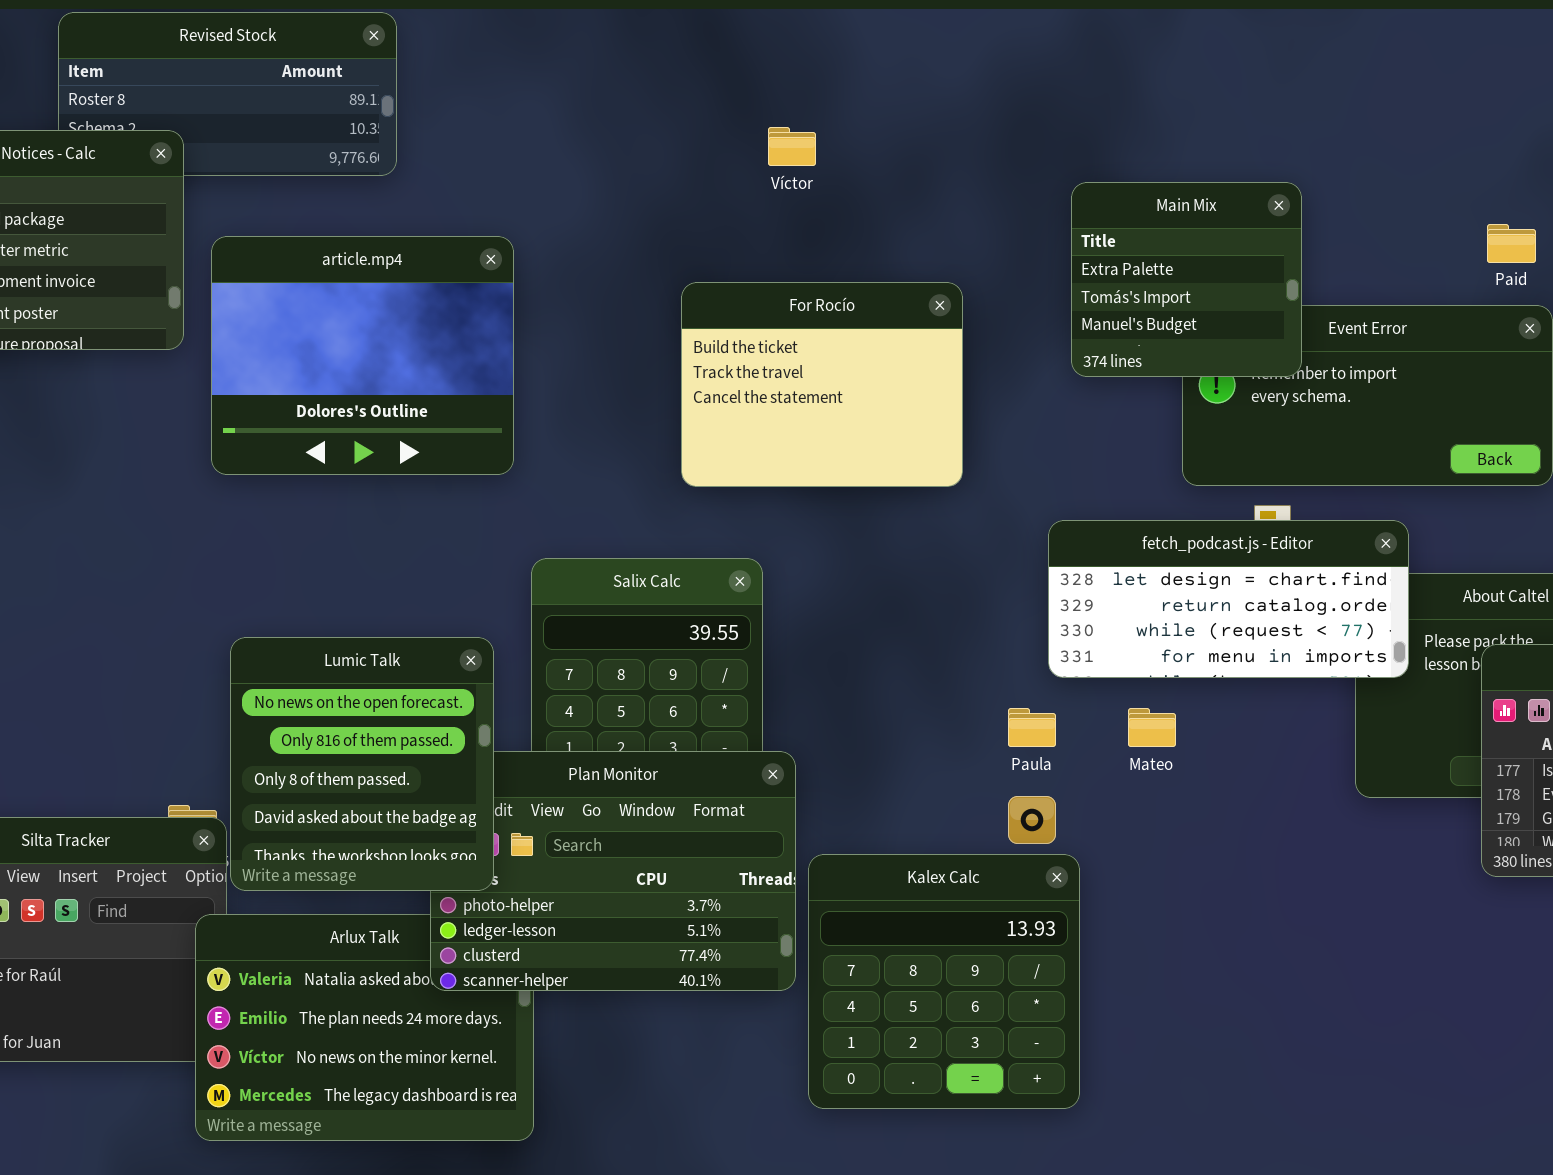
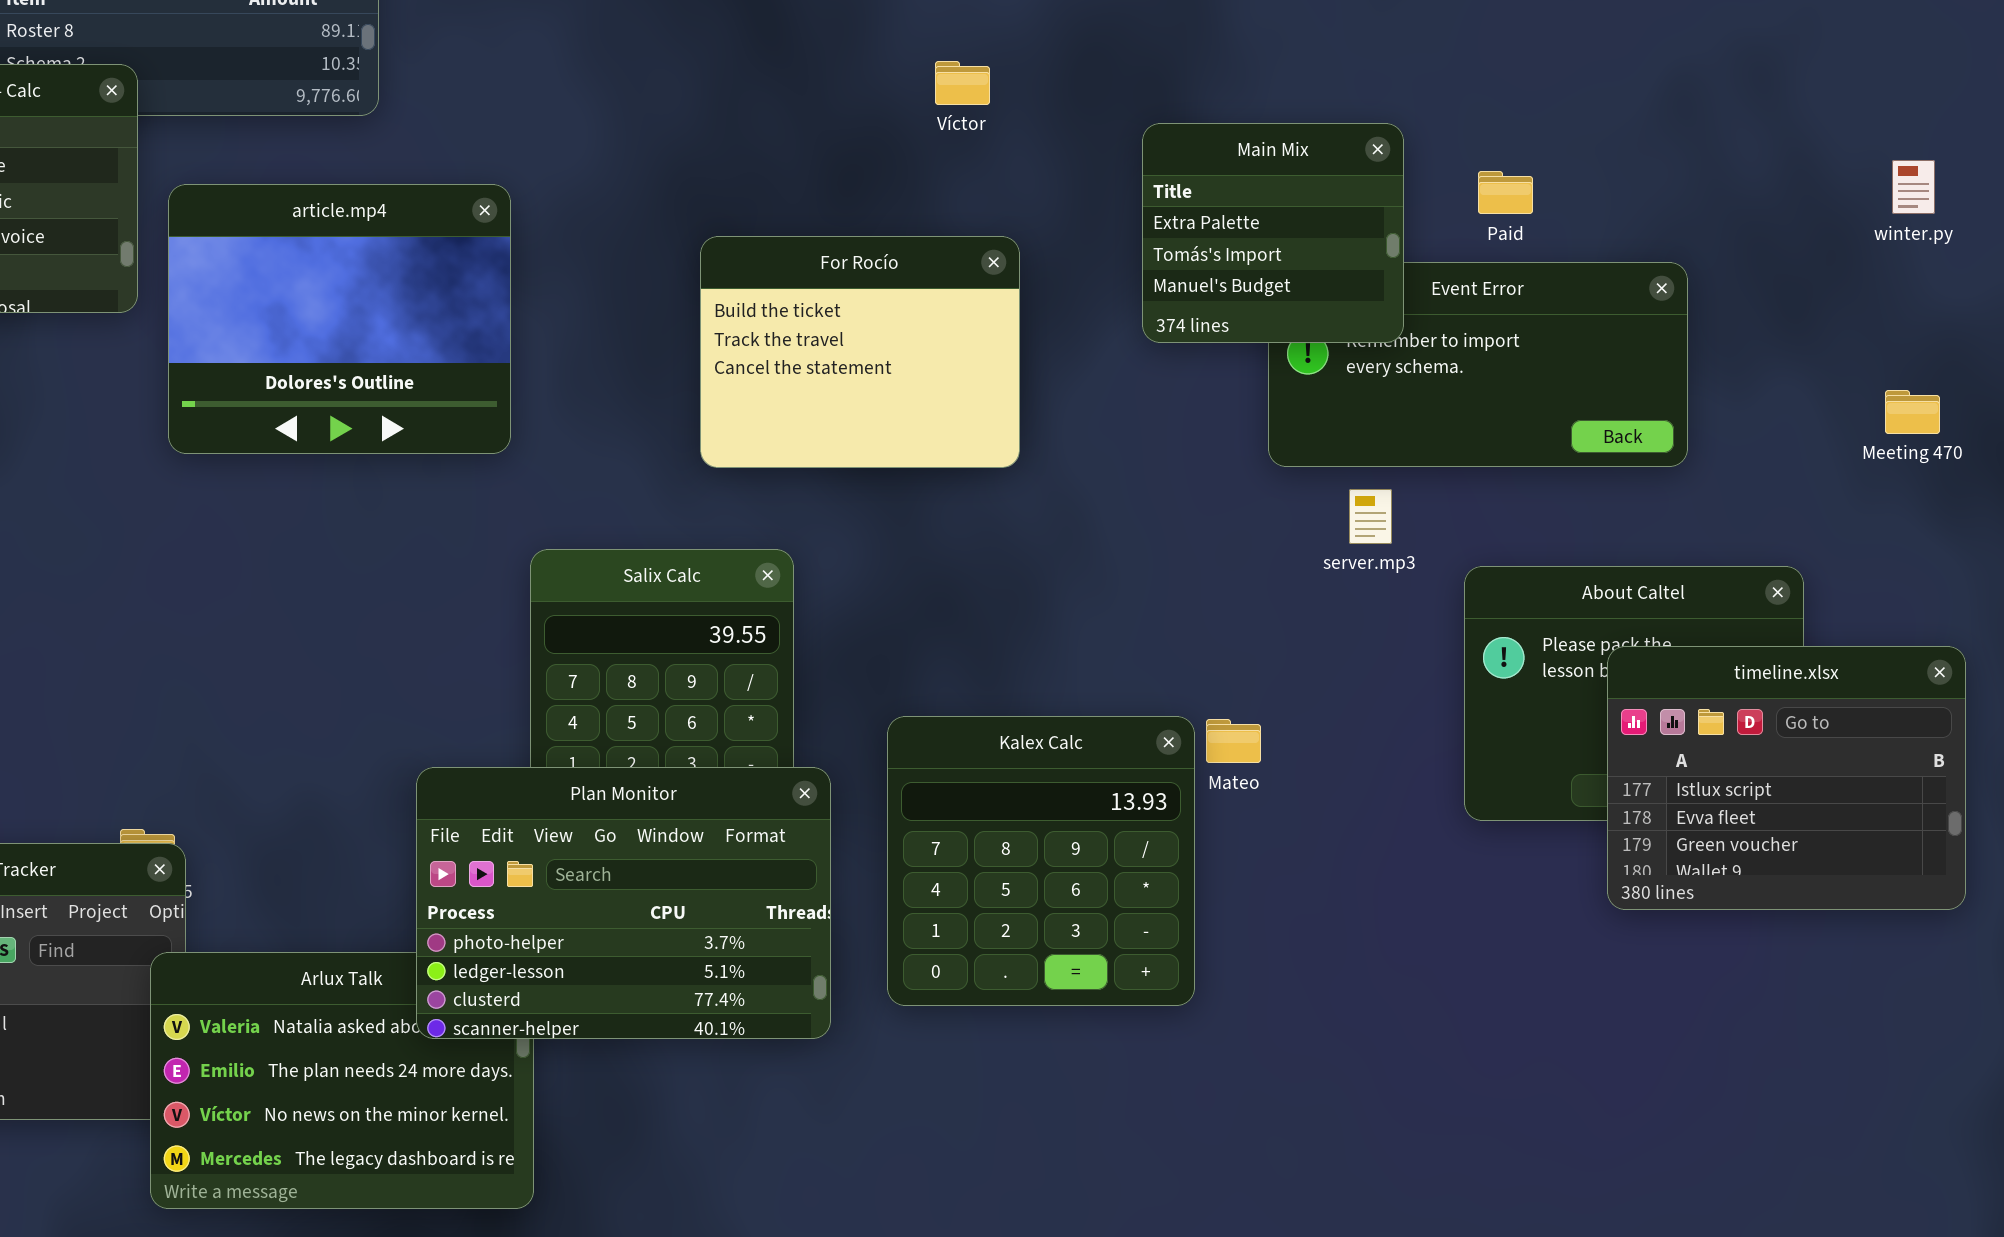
Víctor: [768,127,816,166] -> [935,61,990,105], moved
Paid: [1487,224,1536,263] -> [1478,171,1533,214], moved
fetch_podcast.js - Editor: [1048,520,1409,678] -> none, closed
Lumic Talk: [230,637,494,891] -> none, closed
Kalex Calc: [808,854,1080,1109] -> [887,716,1195,1006], moved

